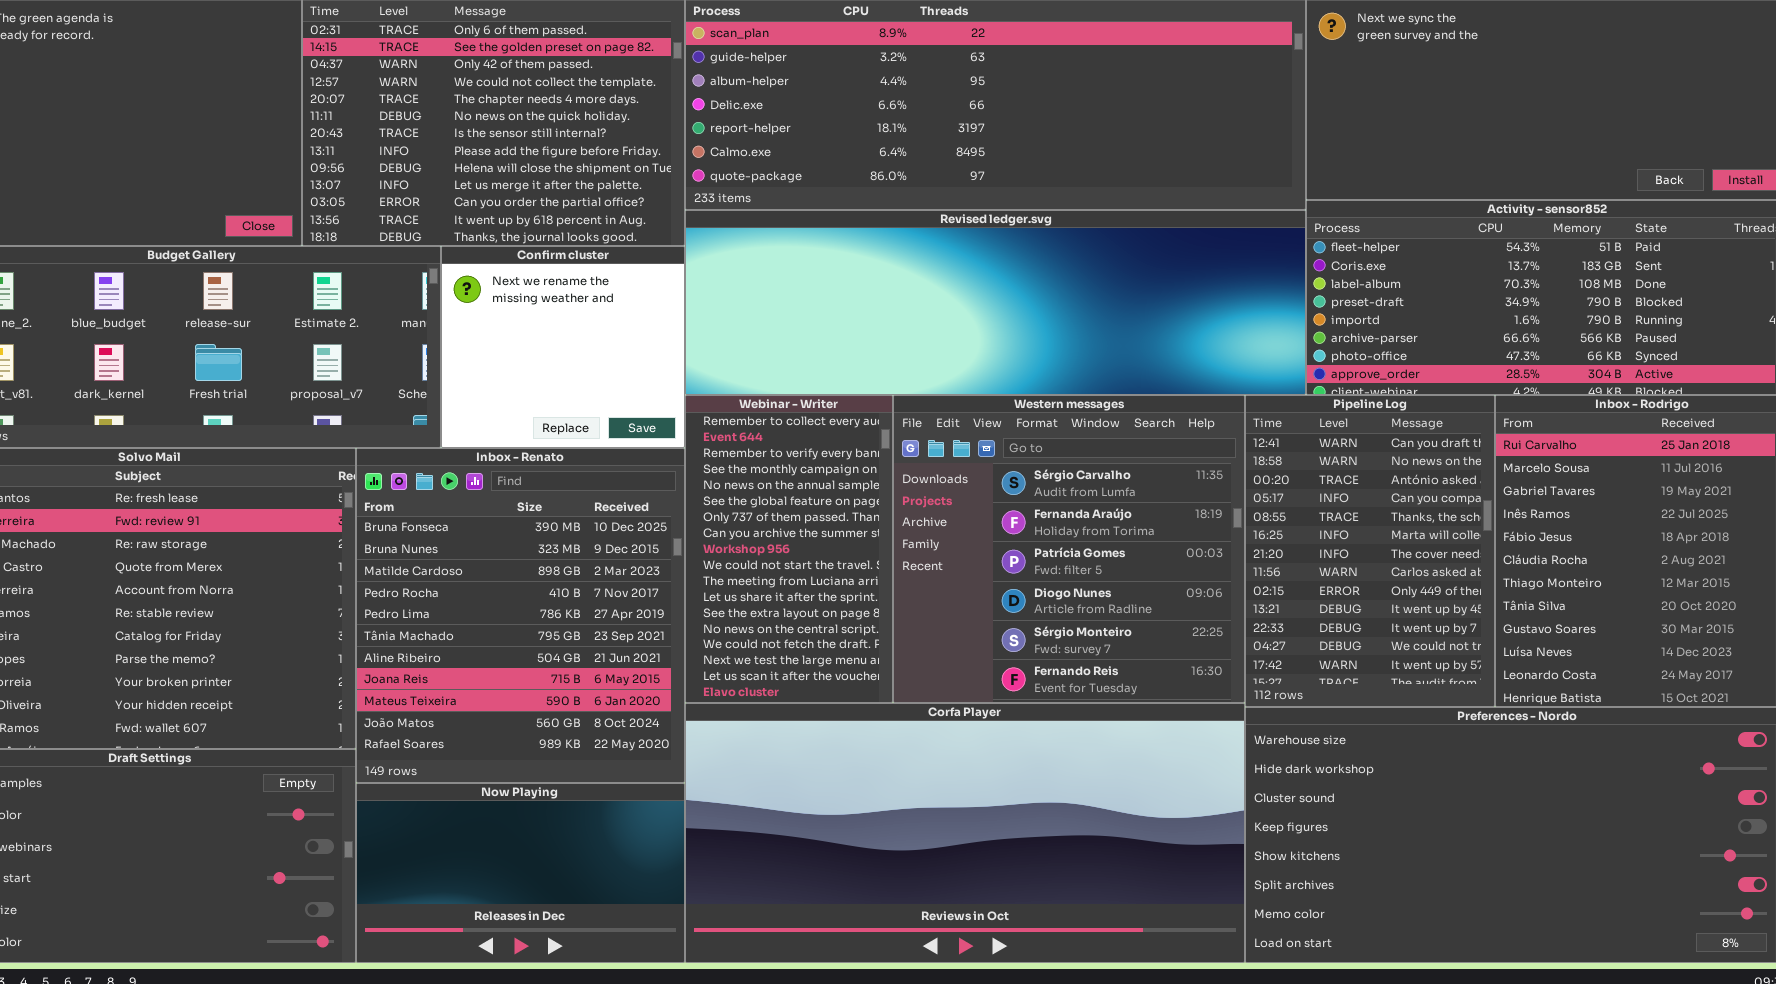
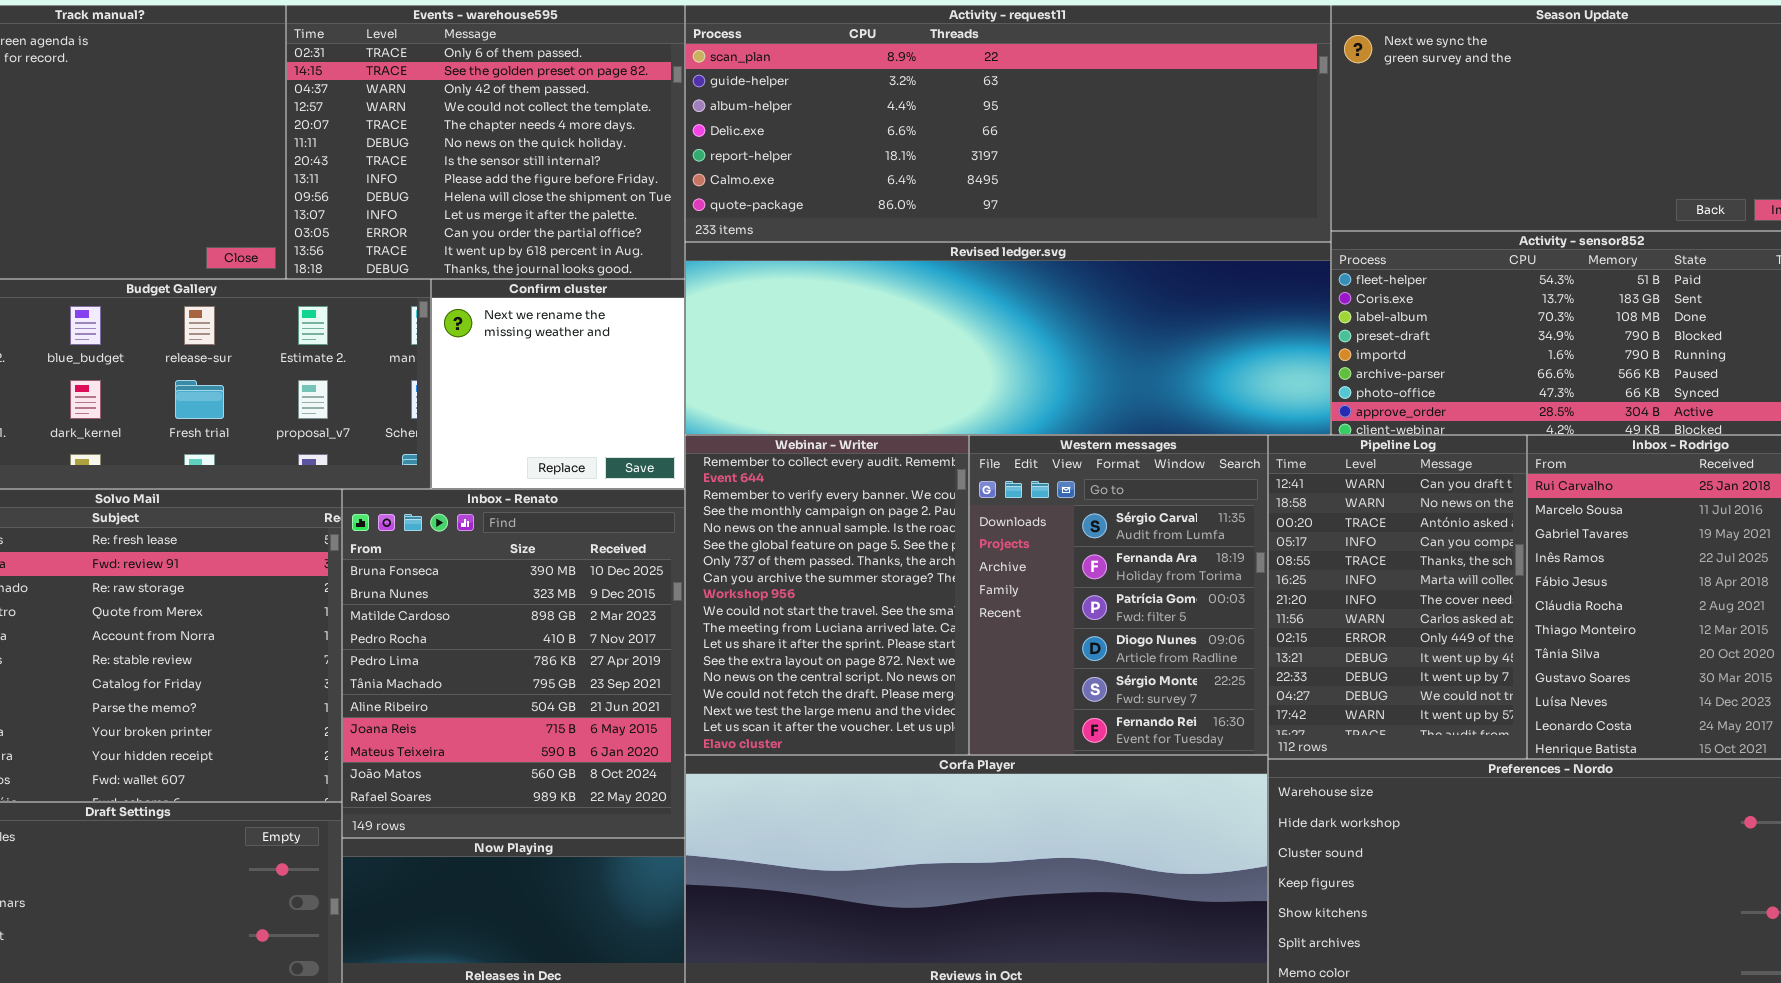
Webinar - Writer: [685,395,893,703] -> [685,435,969,755], resized
Western messages: [893,395,1245,703] -> [969,435,1268,755], resized

